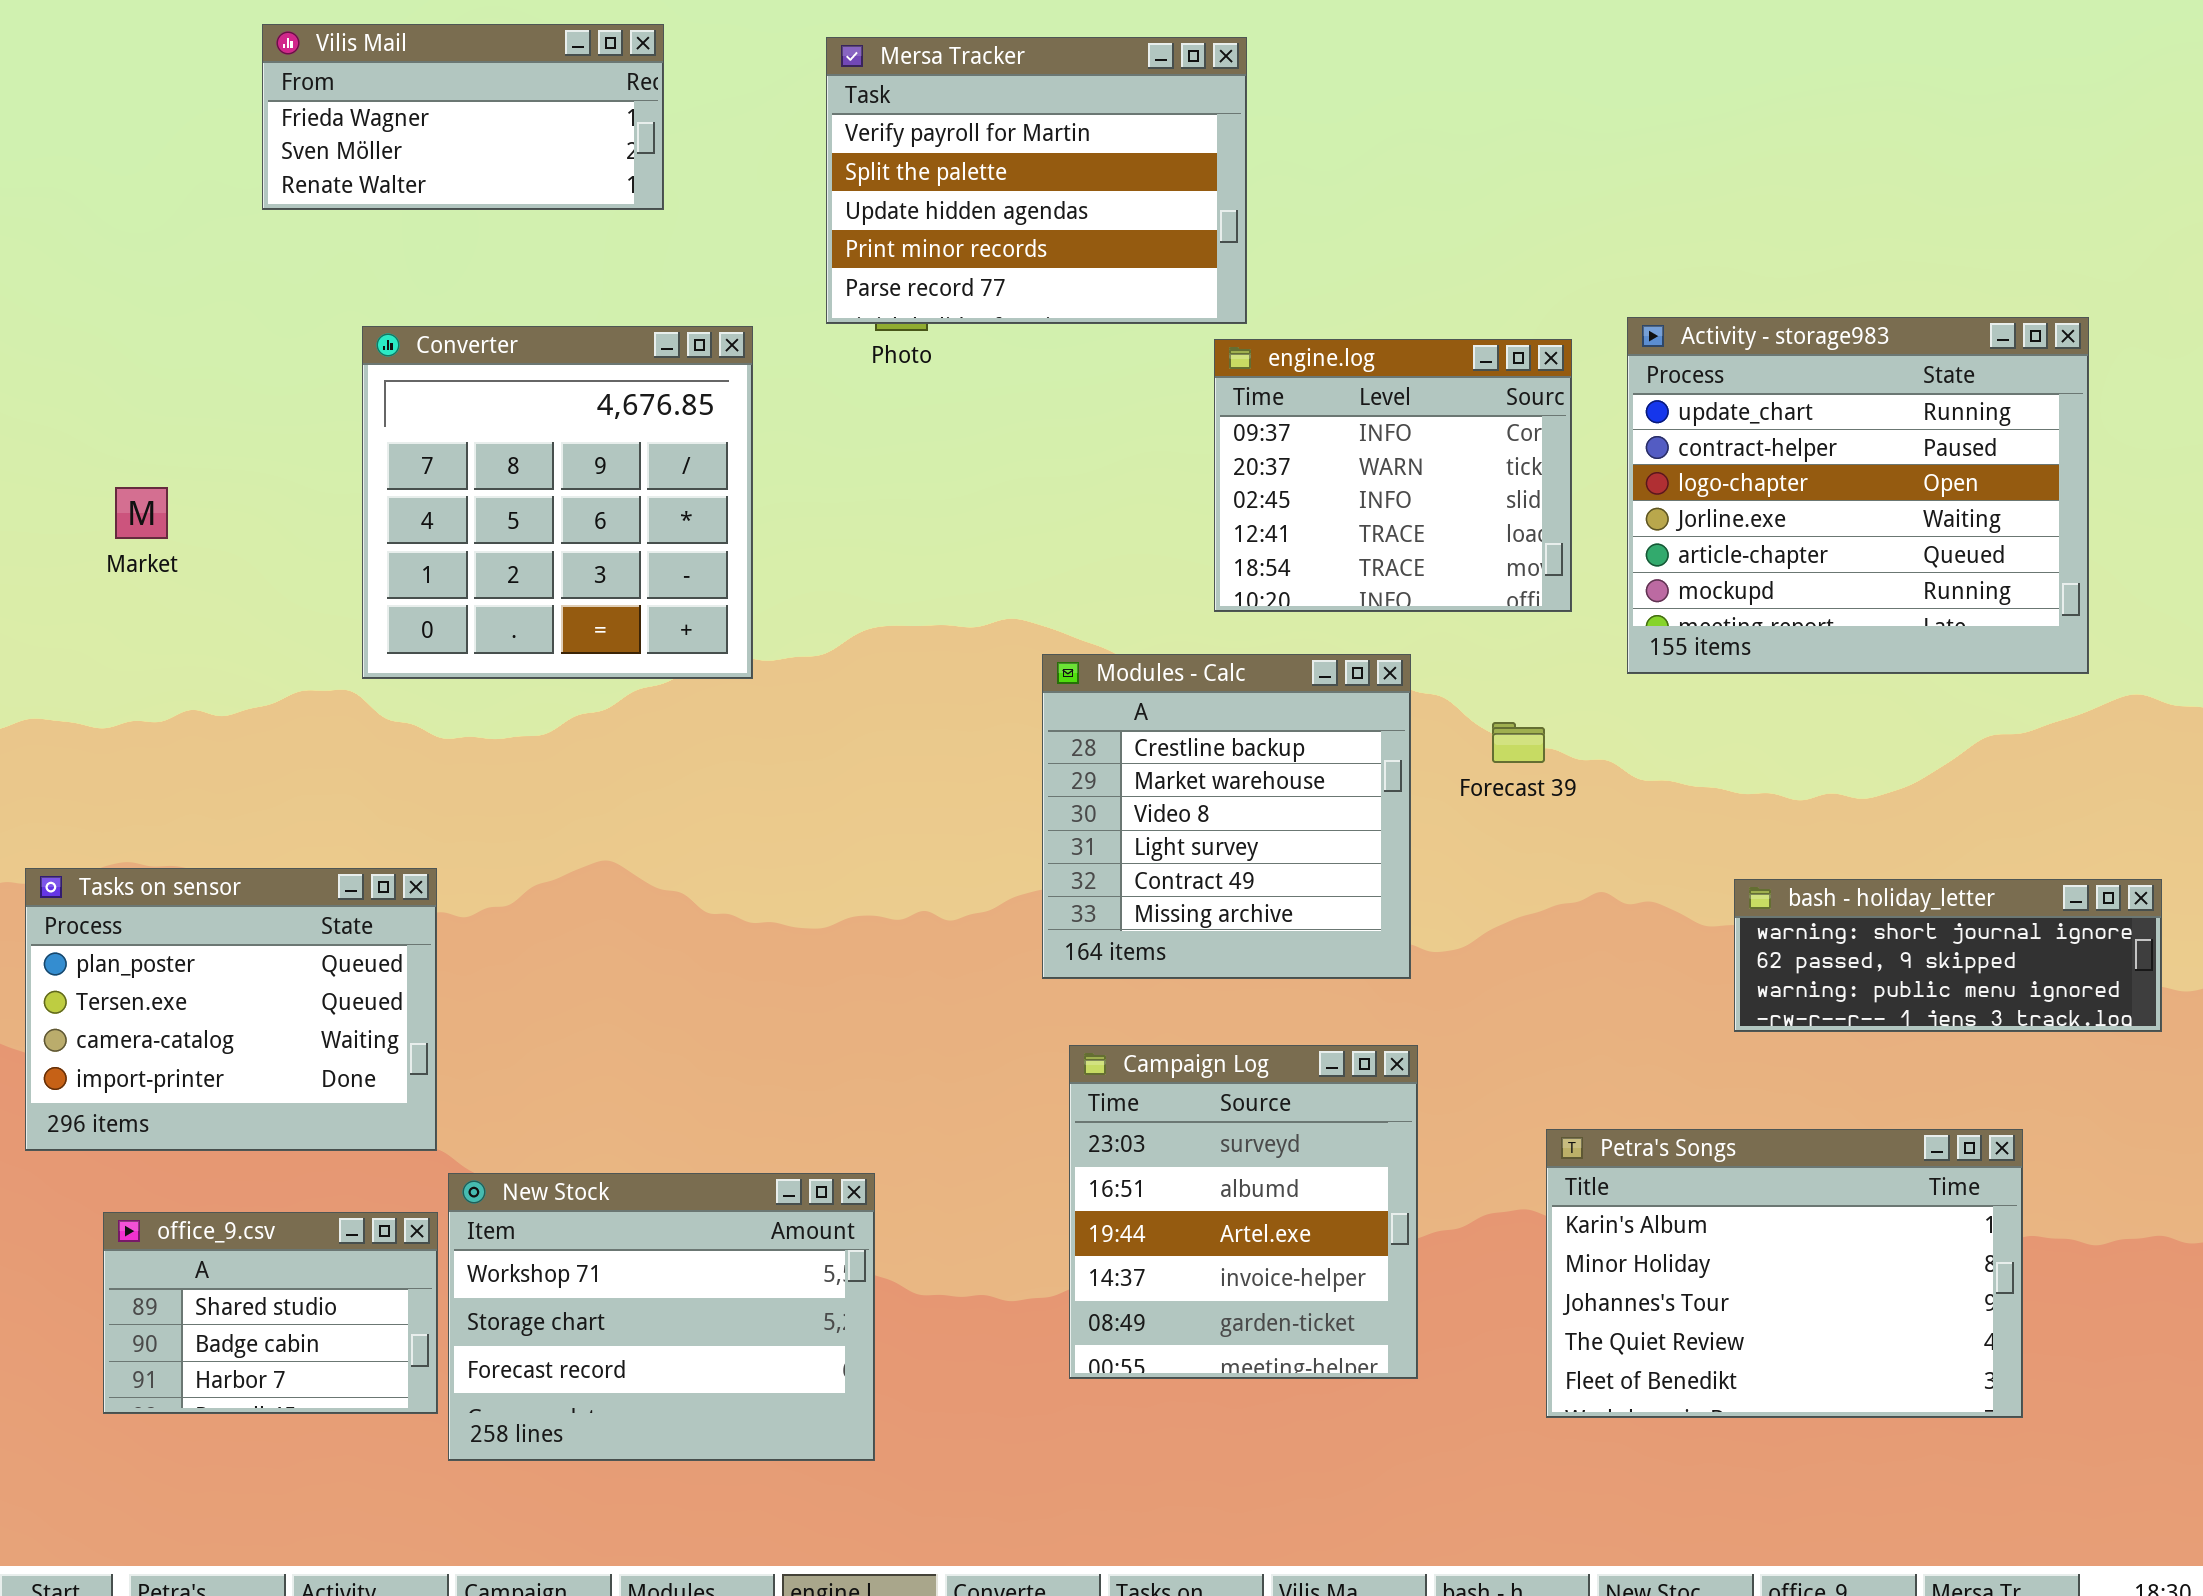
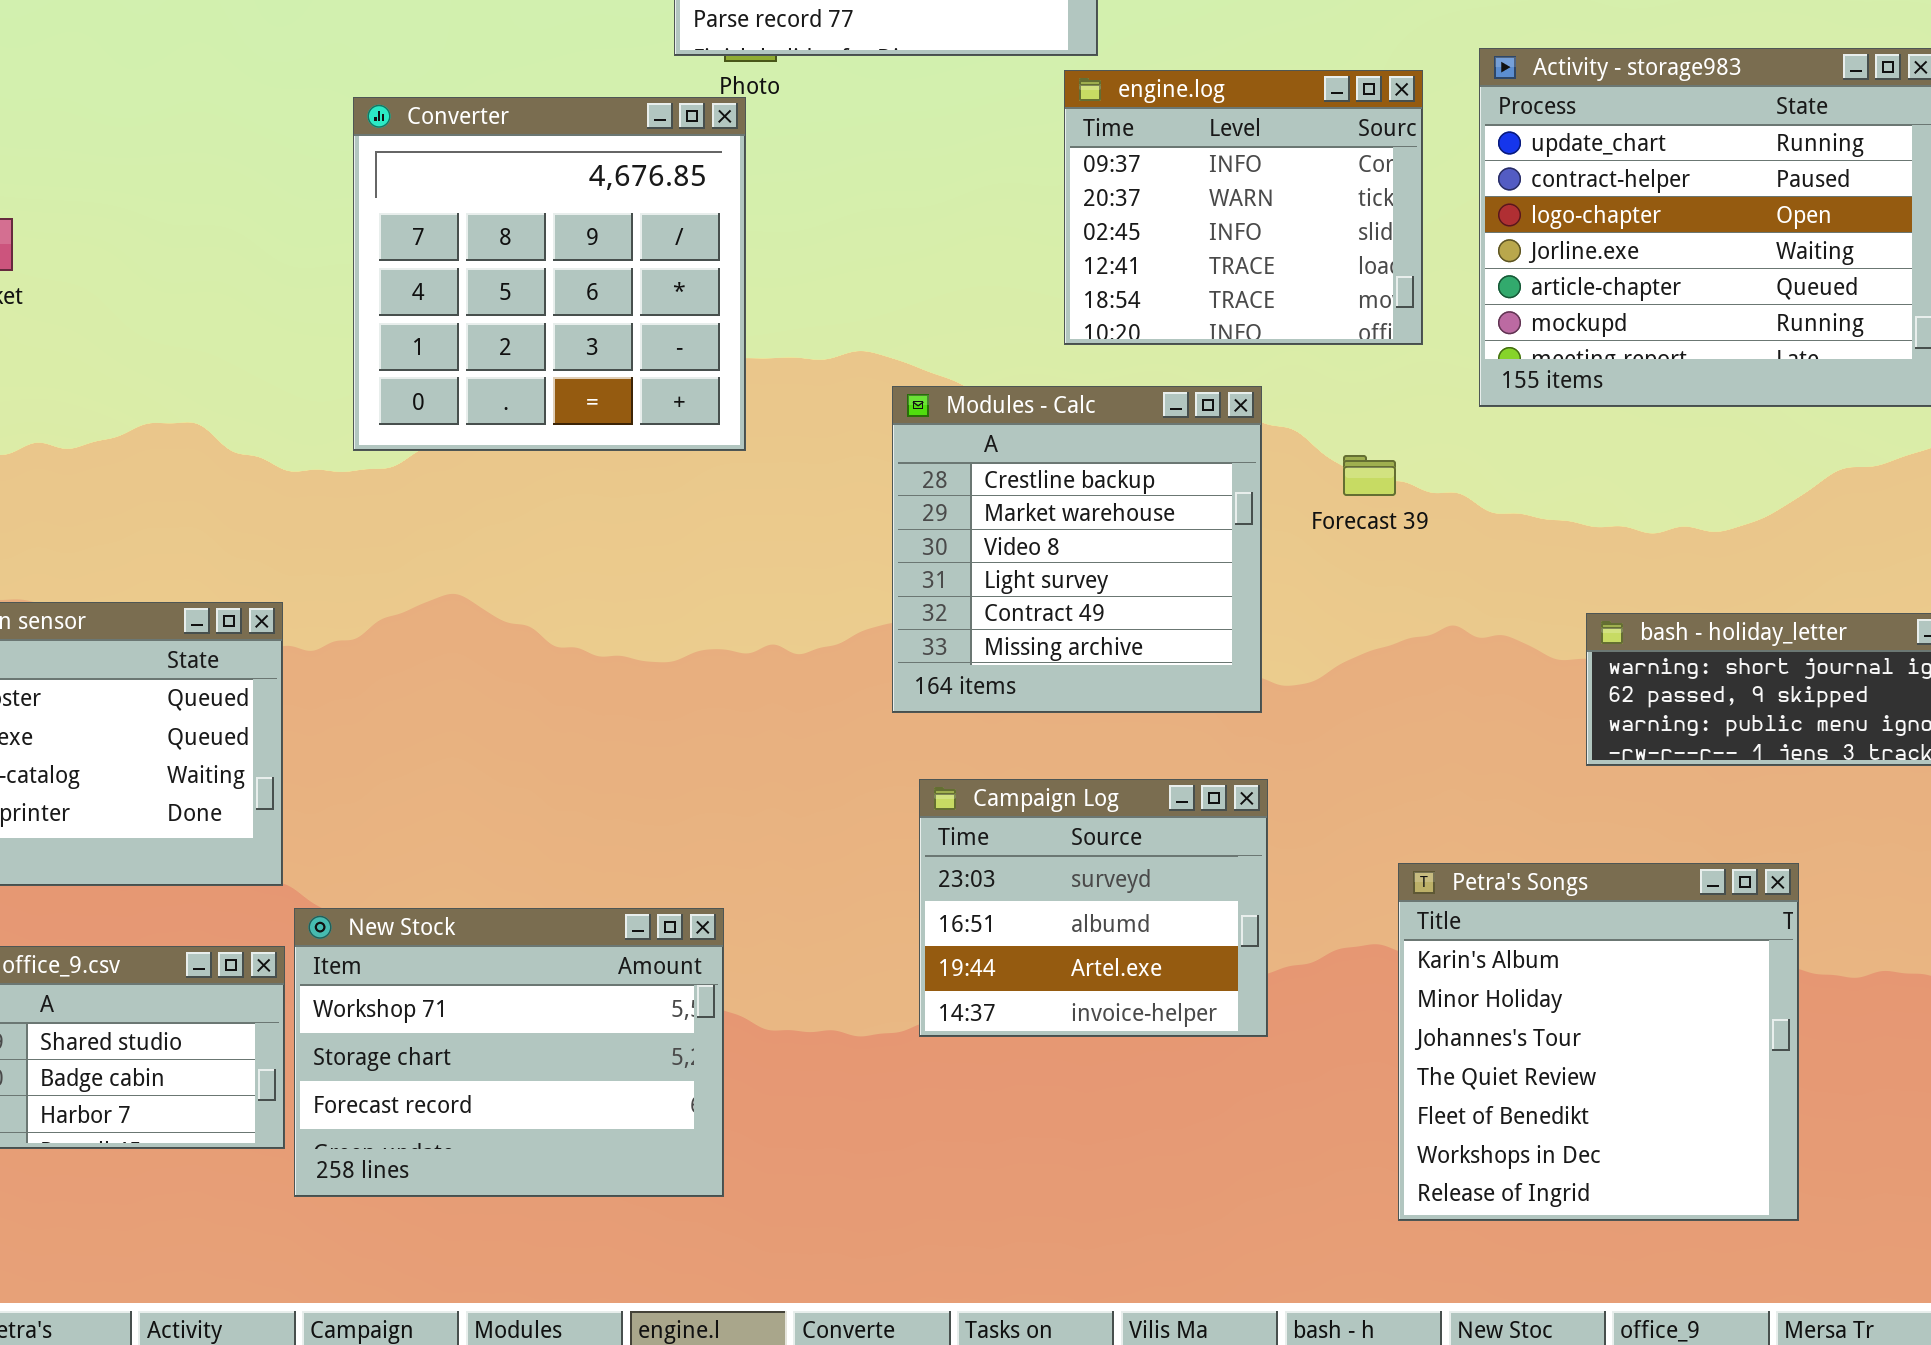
Converter: [362,326,753,679] -> [353,97,746,451], moved
Campaign Log: [1069,1045,1418,1379] -> [919,779,1268,1037], resized
Petra's Songs: [1546,1129,2023,1418] -> [1398,863,1799,1221], resized

